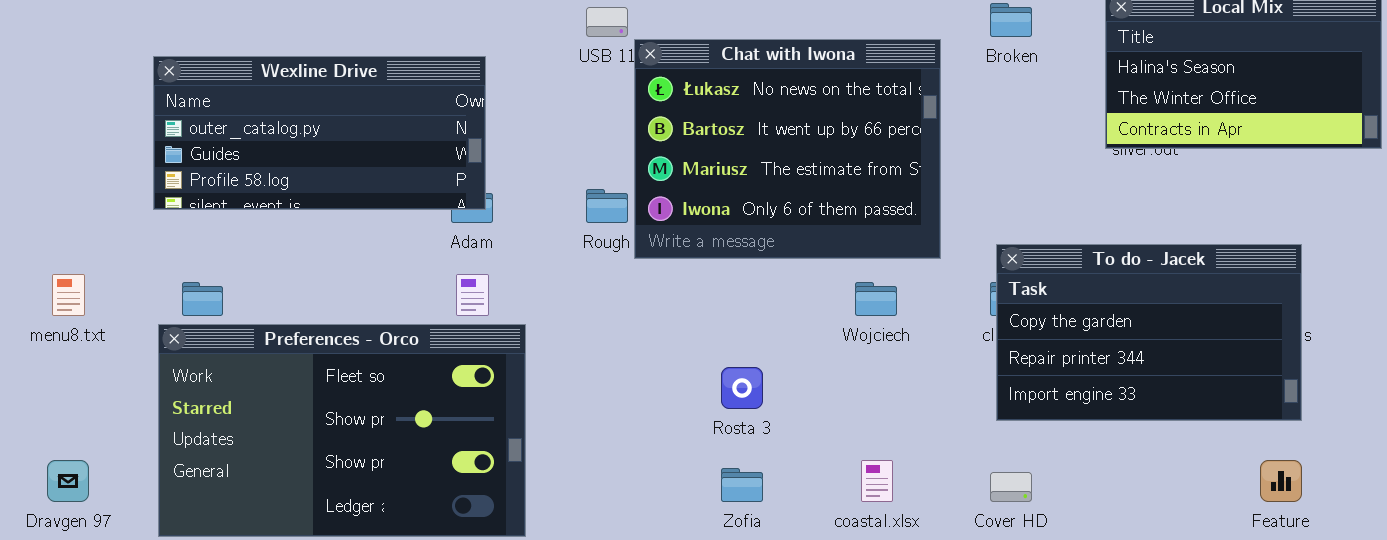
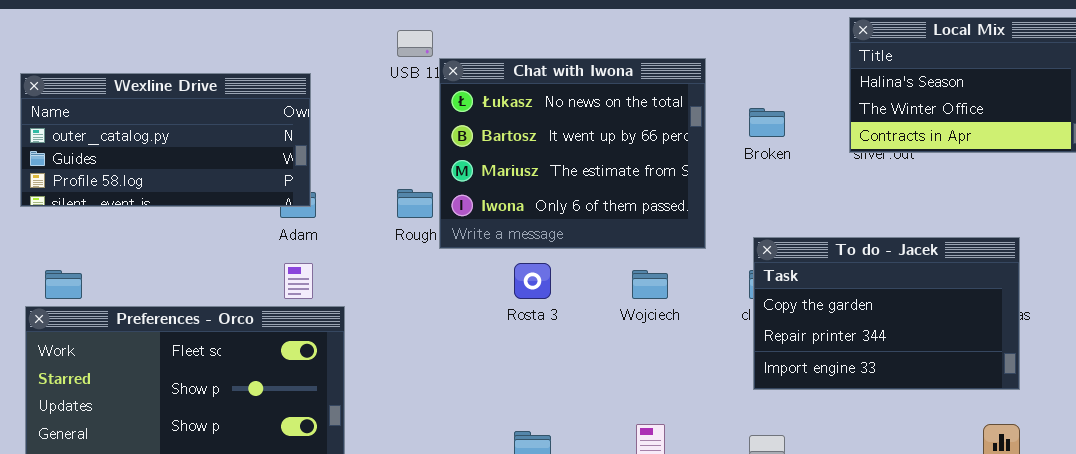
Broken: [990,3,1032,37] -> [749,108,785,137], moved
Rosta 3: [721,367,763,409] -> [514,263,551,299], moved

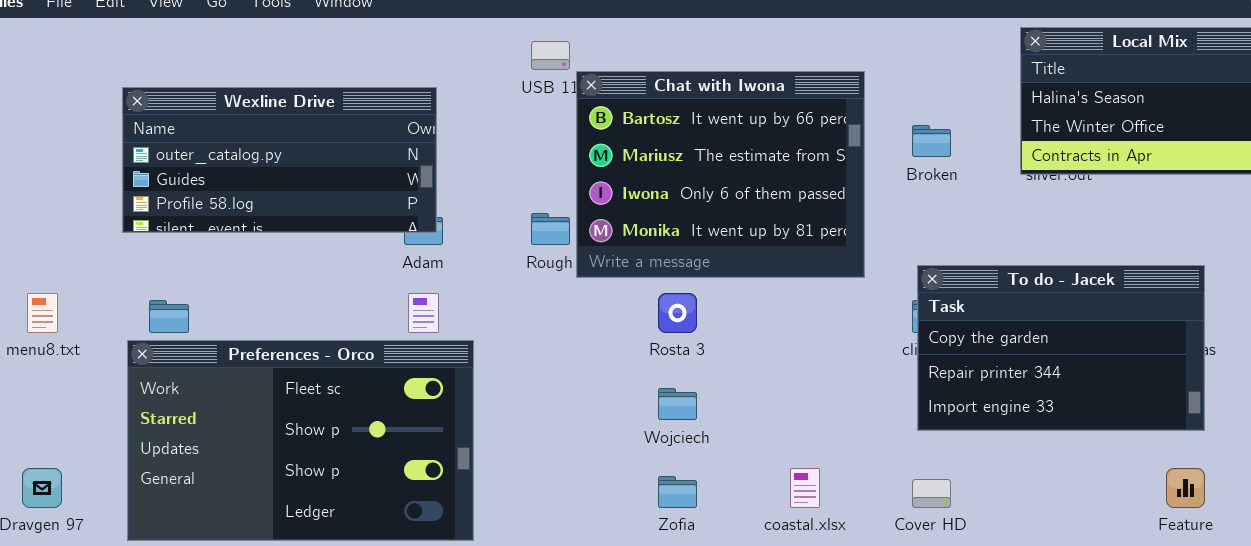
Chat with Iwona: [439,58,706,249] -> [576,71,865,278], scrolled down 1 row
Wojciech: [632,270,668,299] -> [658,388,697,420], moved

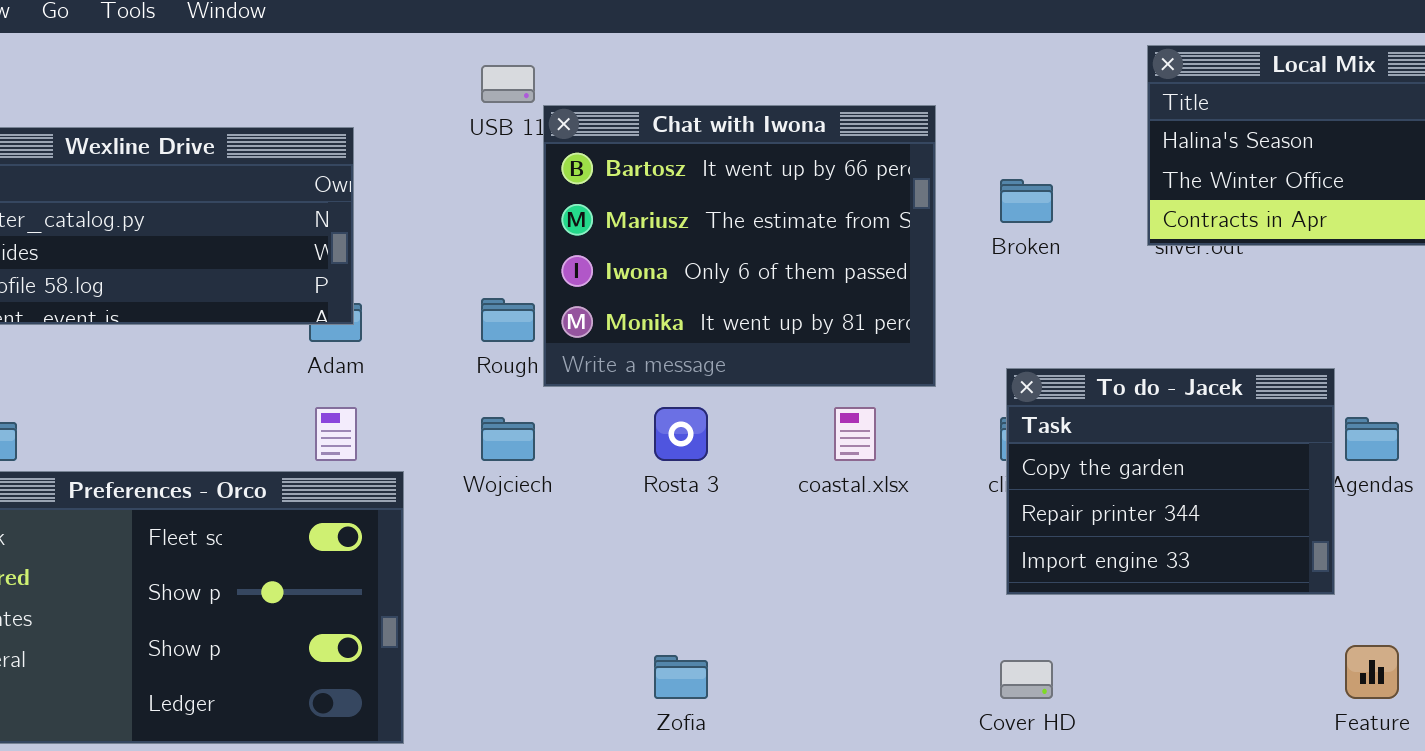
To do - Jacek: [917,265,1205,431] -> [1006,368,1335,595], resized
Wojciech: [658,388,697,420] -> [481,417,535,461], moved
coastal.xlsx: [790,468,820,508] -> [834,407,876,461], moved

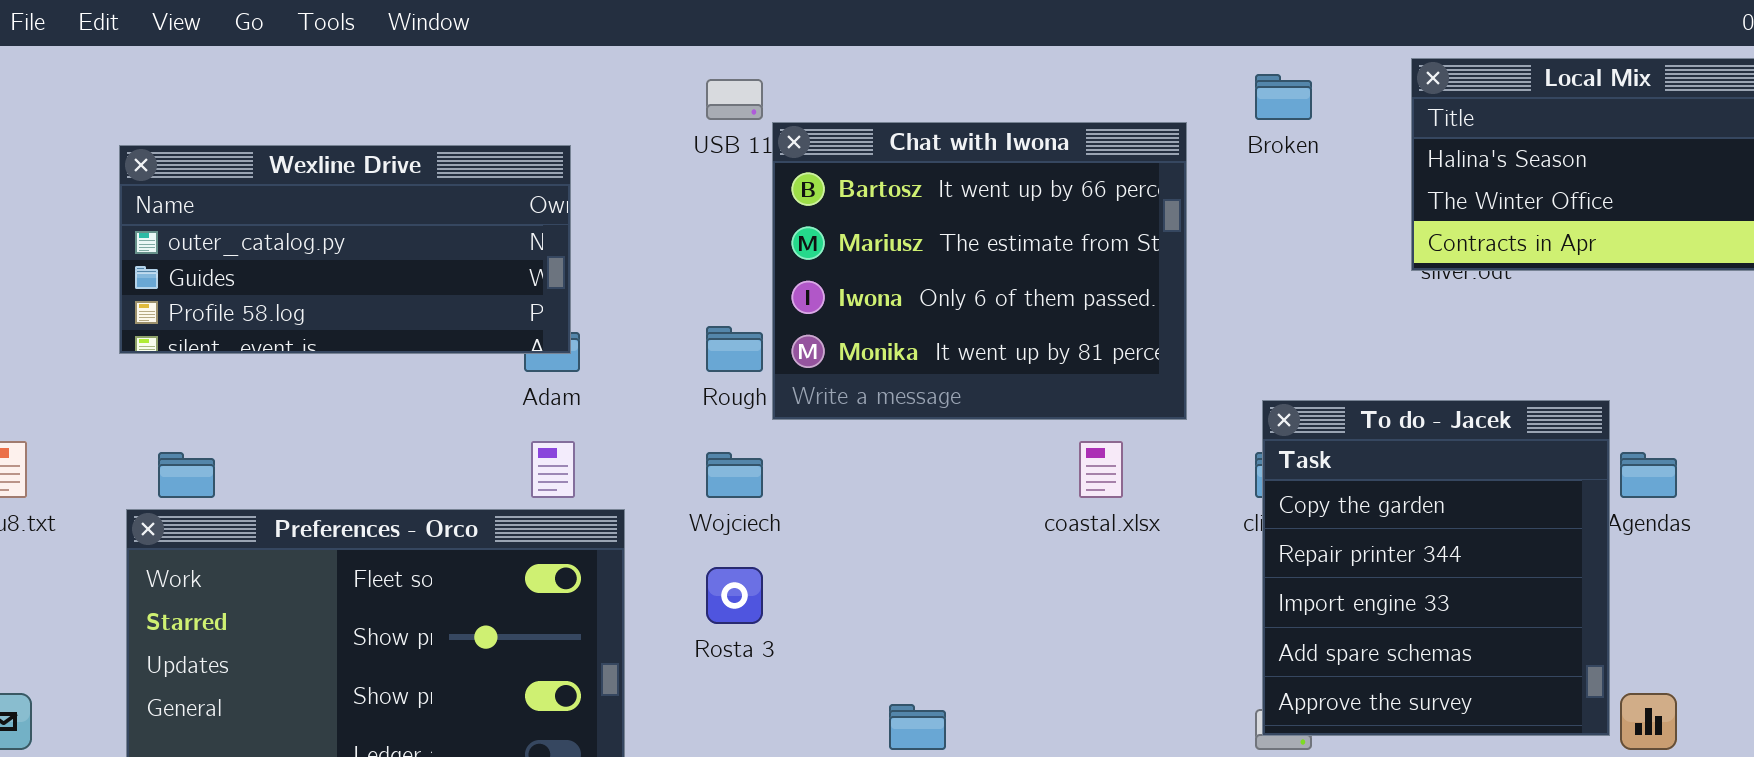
Broken: [1000,179,1053,223] -> [1255,74,1312,120], moved
To do - Jacek: [1006,368,1335,595] -> [1262,400,1610,736], resized
Rosta 3: [654,407,708,461] -> [706,567,763,624], moved

